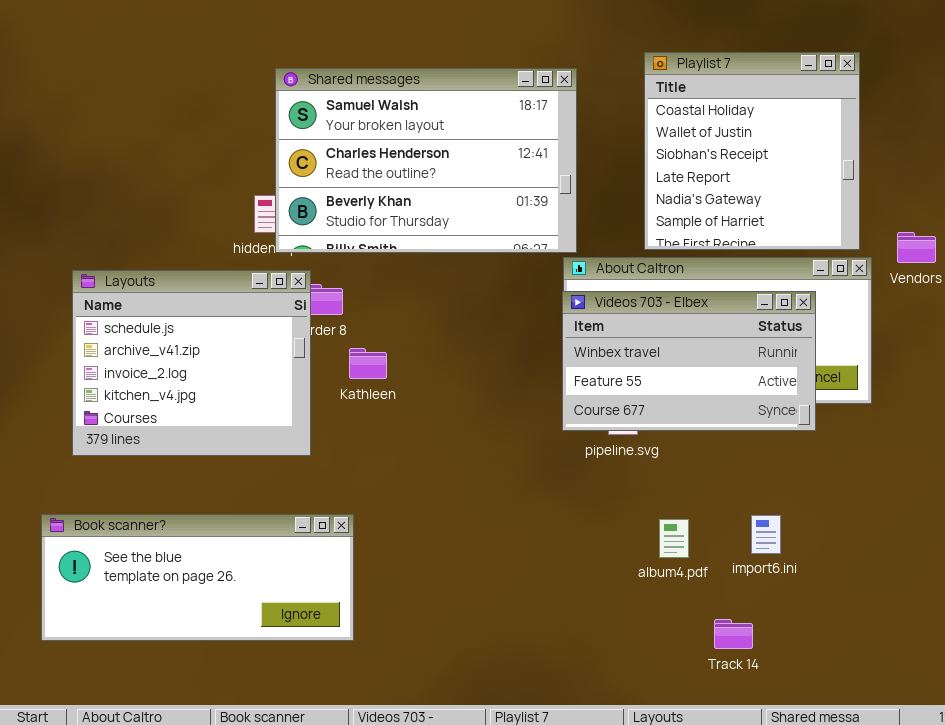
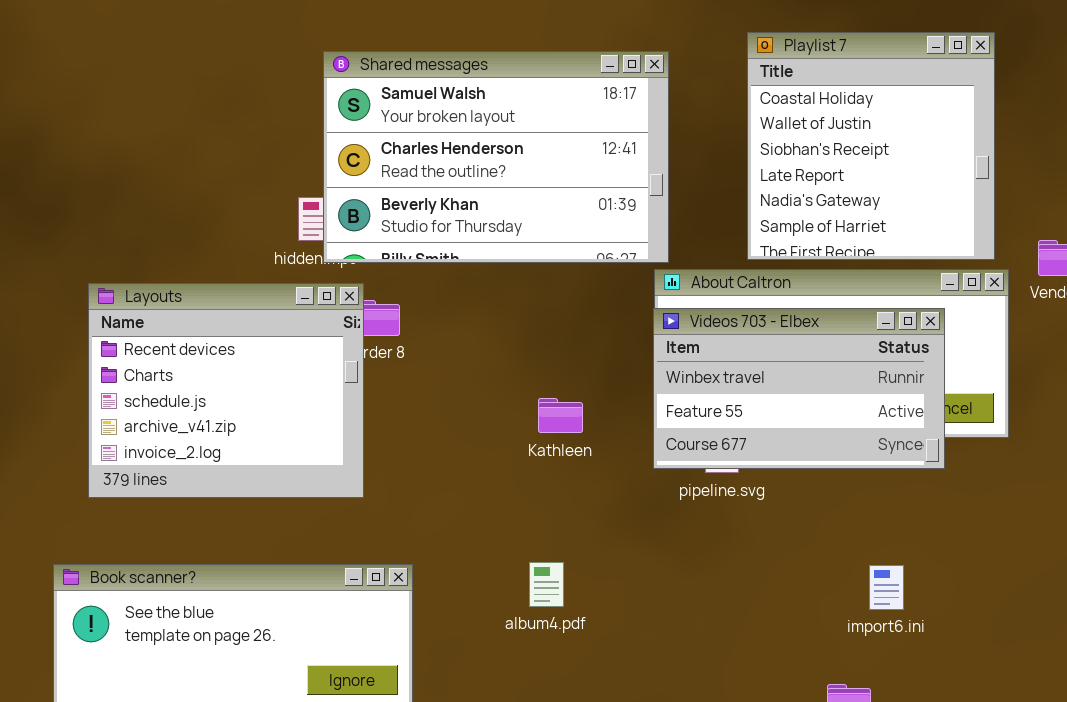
Layouts: [72,270,311,456] -> [88,283,364,498], scrolled up 2 rows
Kathleen: [349,348,387,379] -> [538,398,583,433], moved
album4.pdf: [659,519,689,558] -> [529,562,564,607], moved

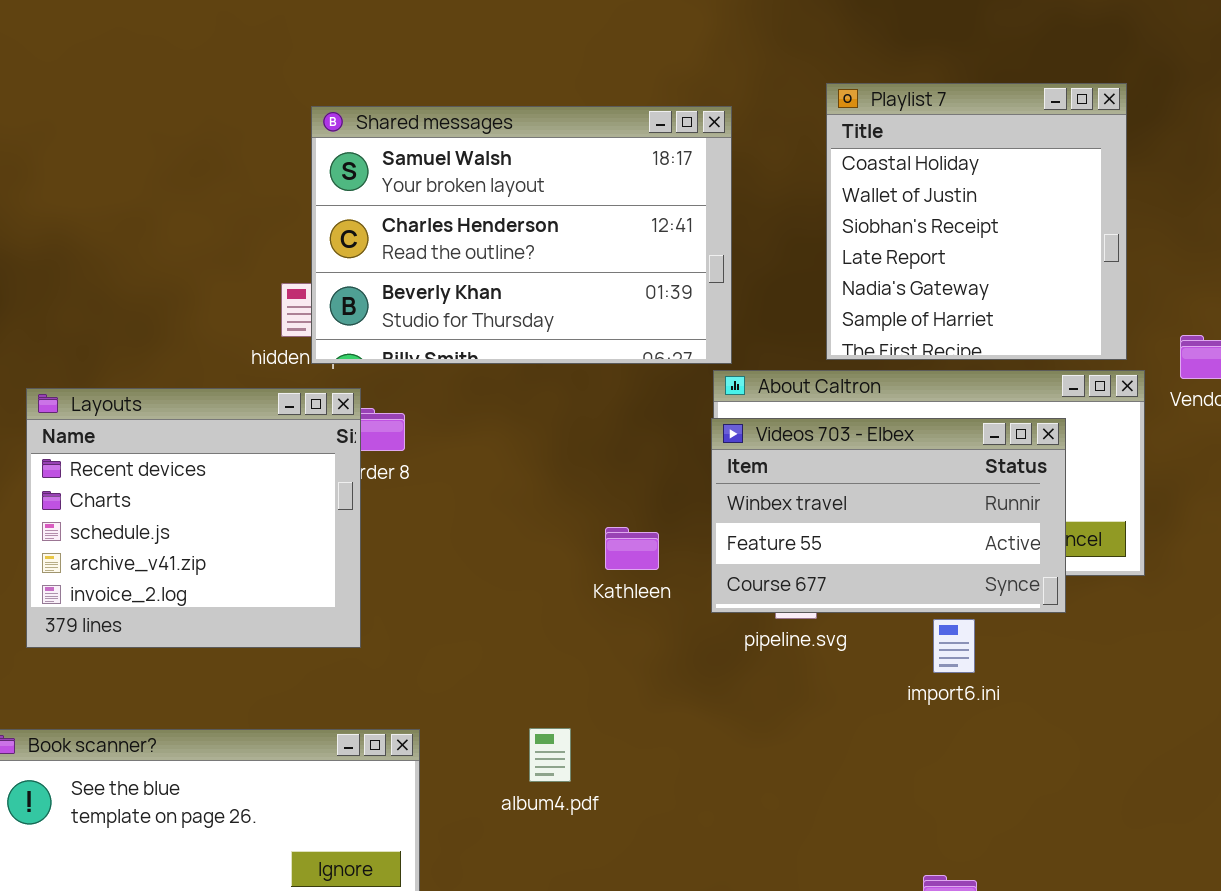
Kathleen: [538,398,583,433] -> [605,527,659,570], moved
album4.pdf: [529,562,564,607] -> [529,728,571,782], moved
import6.ini: [869,565,904,610] -> [933,619,975,673], moved

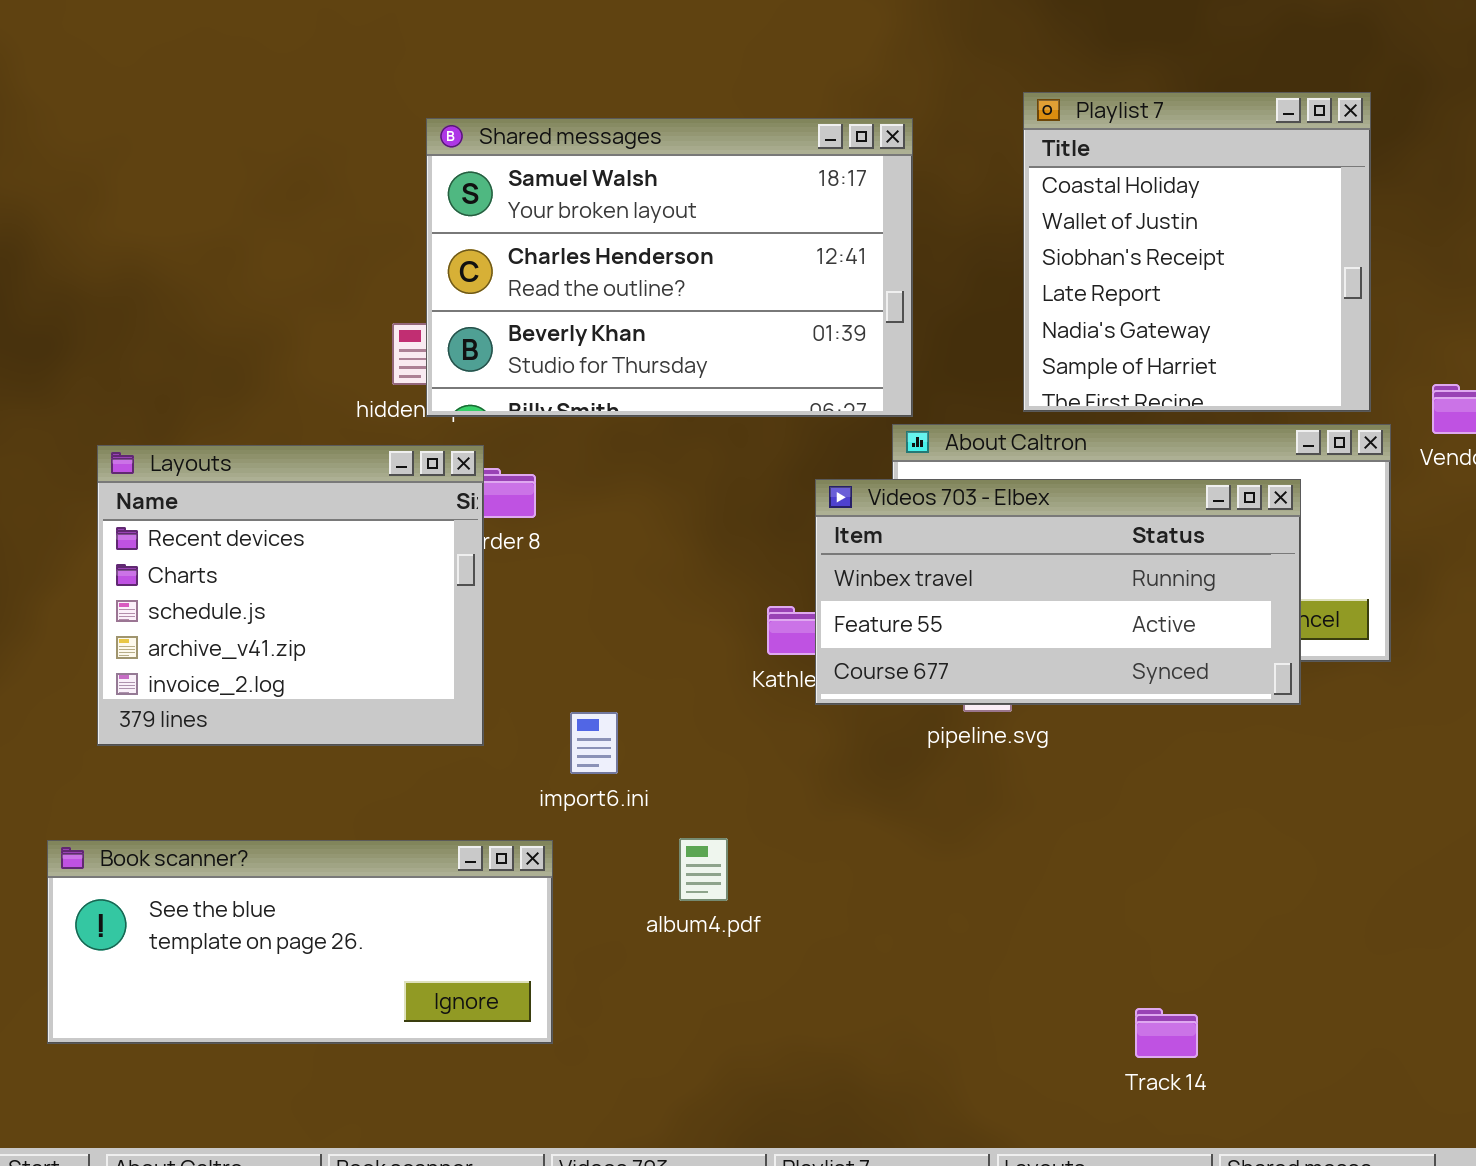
Videos 703 - Elbex: [711,418,1066,613] -> [815,479,1301,705], resized
import6.ini: [933,619,975,673] -> [570,712,618,774], moved

